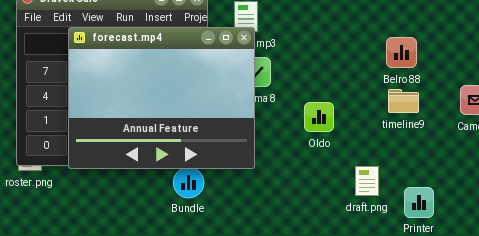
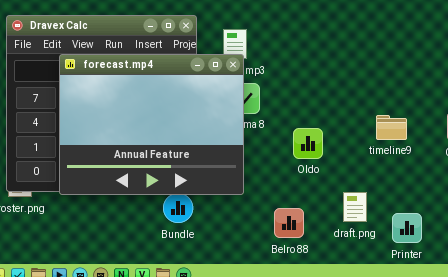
Belro 88: [386,37,417,68] -> [274,208,304,238], moved

